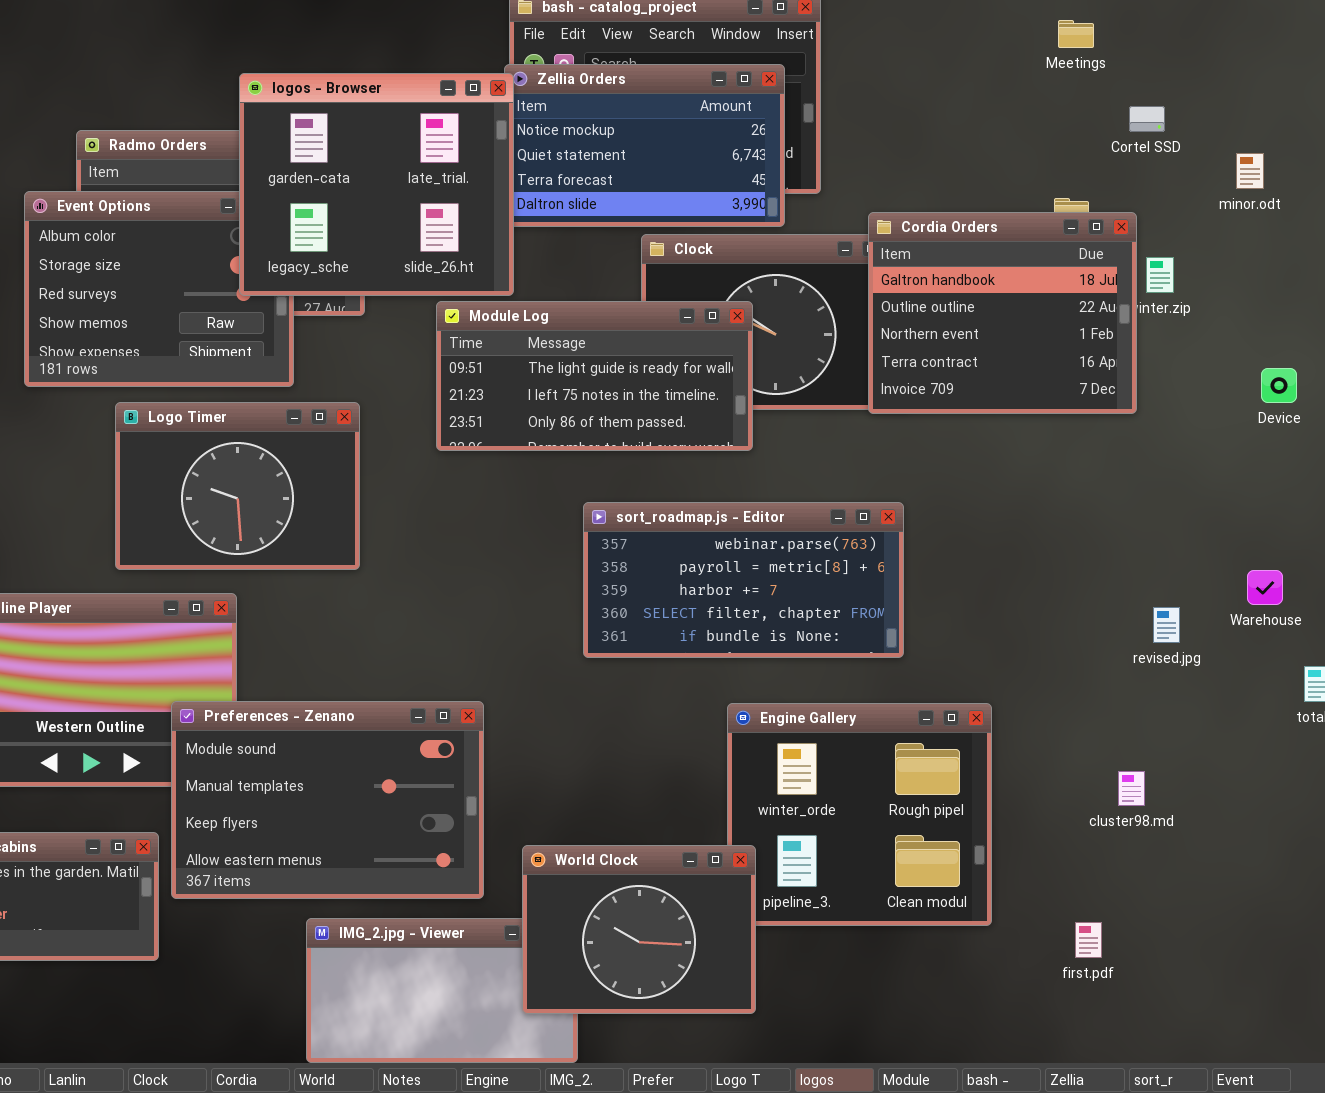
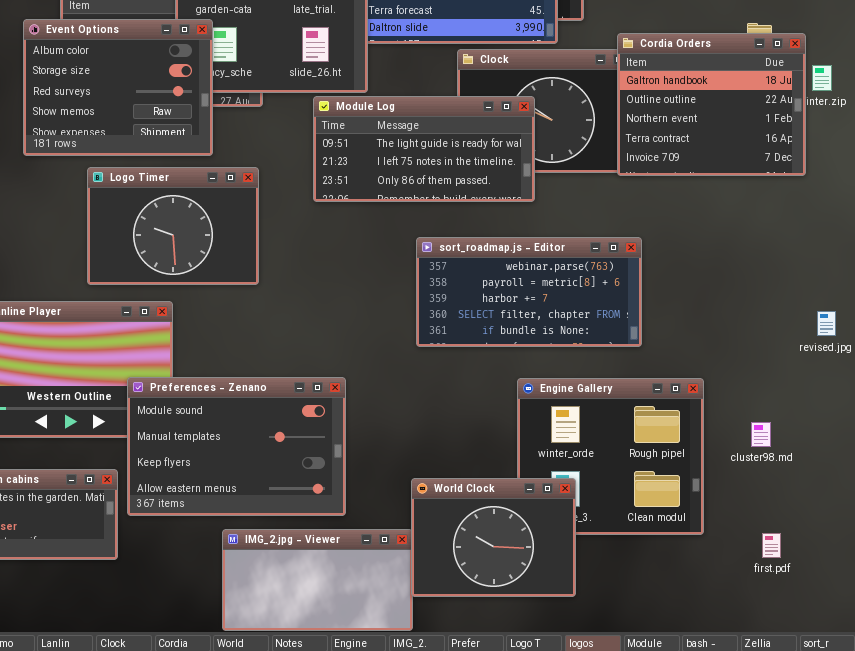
Event Options: [24,191,294,387] -> [23,19,213,156], raised
cluster98.md: [1118,771,1145,806] -> [751,422,771,447], moved
World Clock: [522,845,756,1014] -> [411,478,576,597], moved

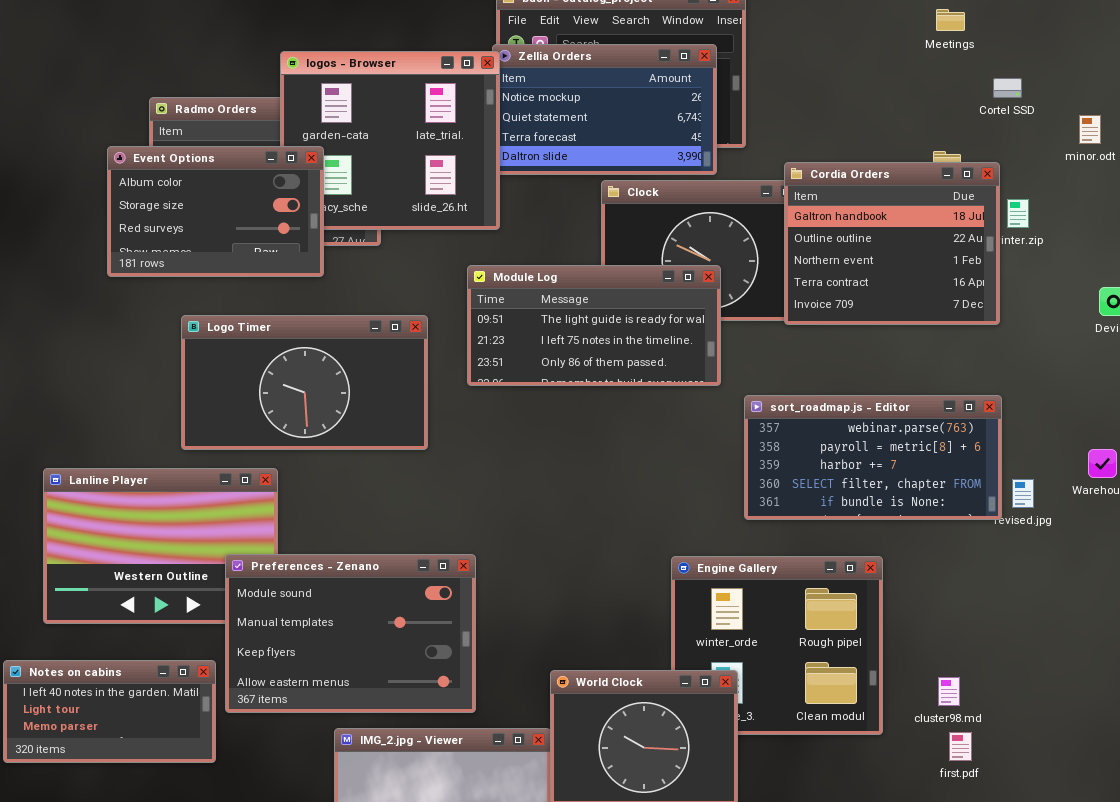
Event Options: [23,19,213,156] -> [107,146,324,277], resized
Module Log: [313,96,535,202] -> [467,265,721,386], moved
Logo Timer: [87,167,259,285] -> [181,315,428,450], resized
sort_roadmap.js - Editor: [416,237,642,347] -> [744,395,1002,520], moved
cluster98.md: [751,422,771,447] -> [938,677,960,706], moved

